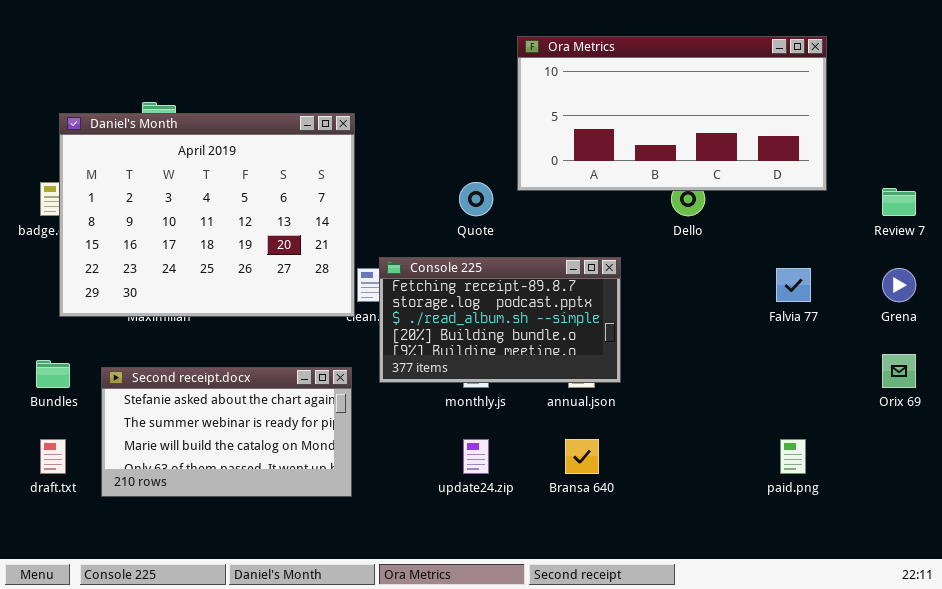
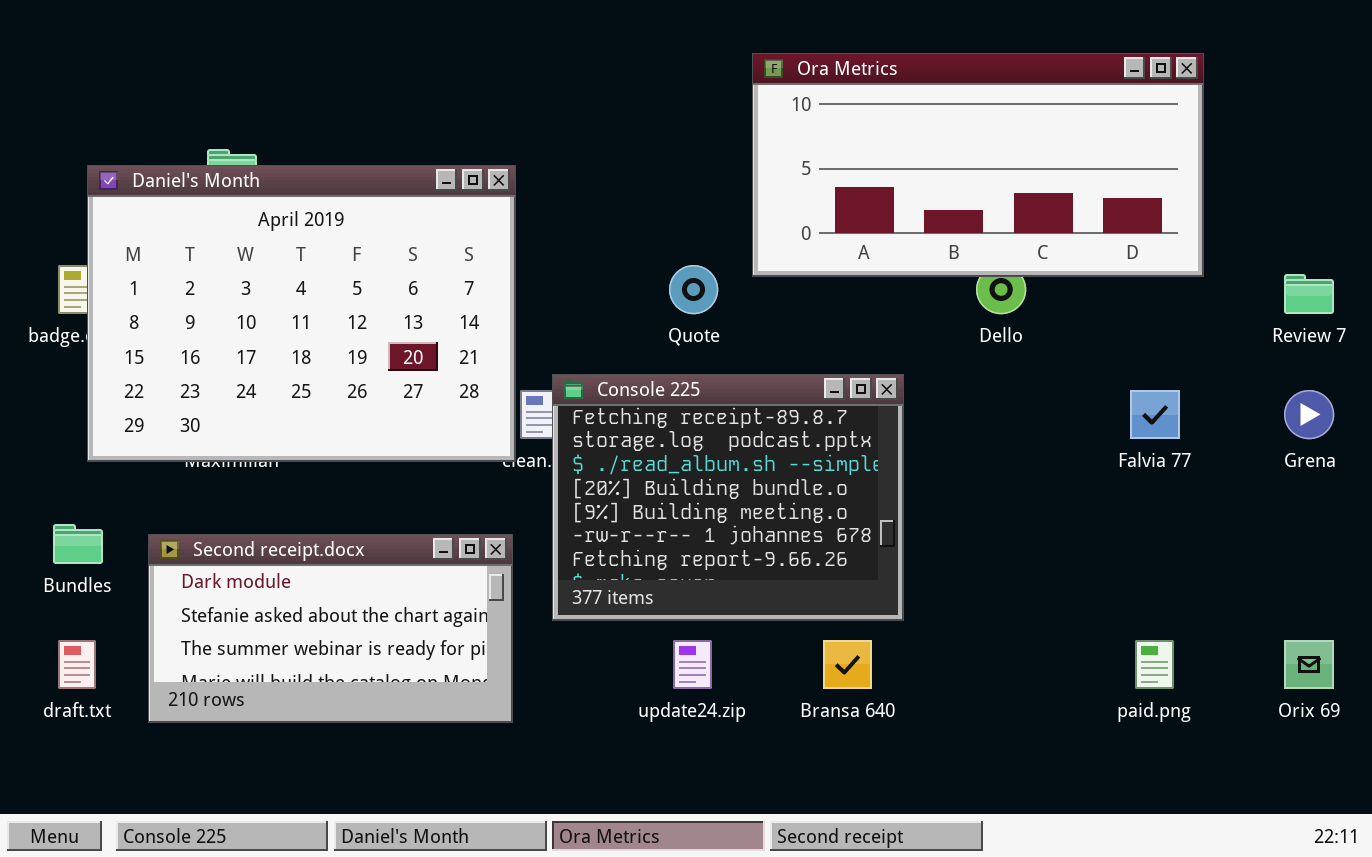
Console 225: [379,257,621,383] -> [552,374,904,621], resized
Orix 69: [882,354,916,388] -> [1284,640,1334,689], moved
Second receipt.docx: [101,367,352,497] -> [148,534,513,723], scrolled up 1 row

